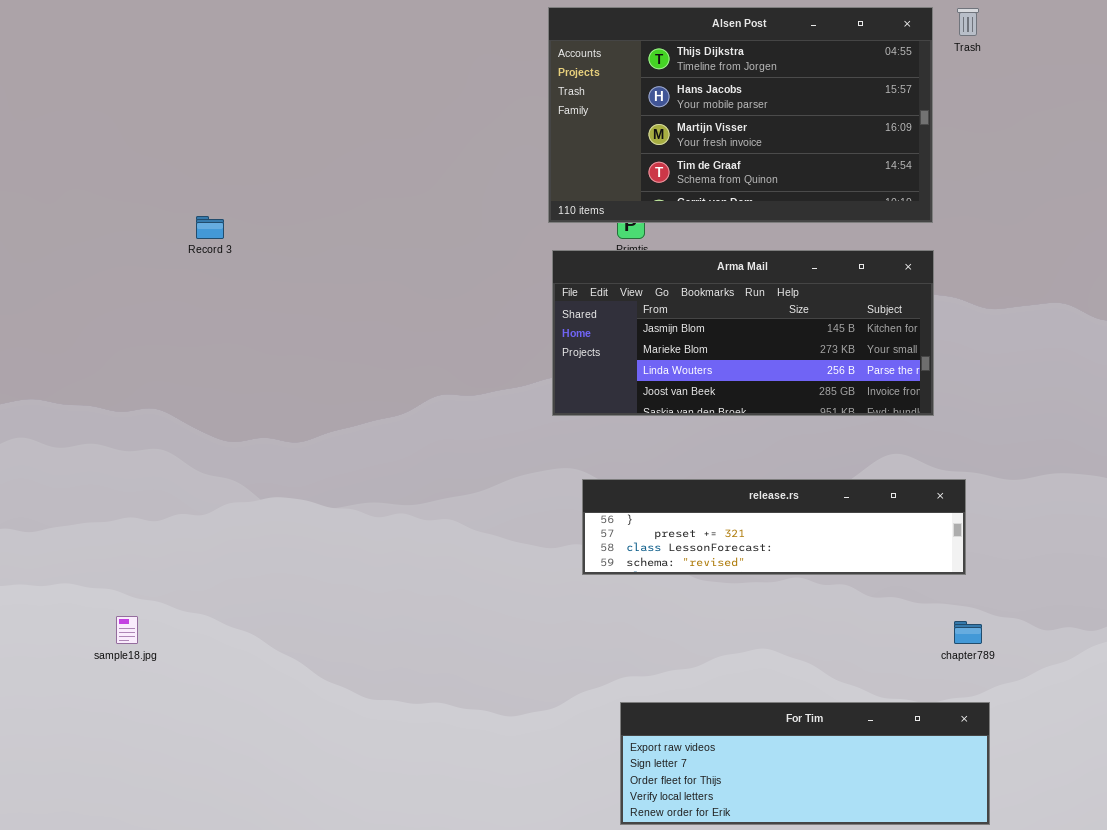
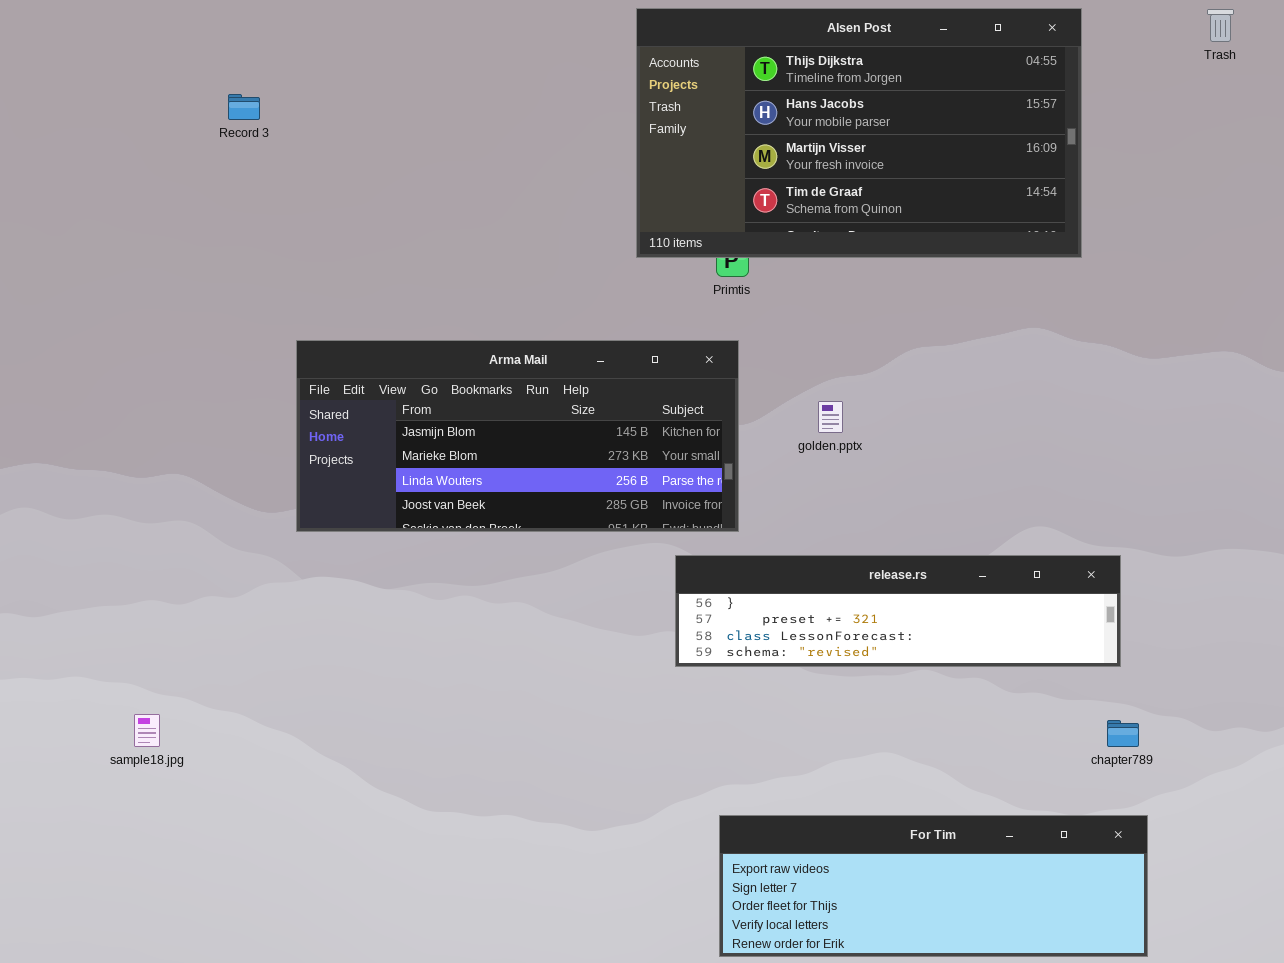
Trash: [957,8,979,36] -> [1207,9,1234,42], moved
Record 3: [196,216,224,239] -> [228,94,260,120], moved
Arma Mail: [552,250,934,416] -> [296,340,739,532], moved

